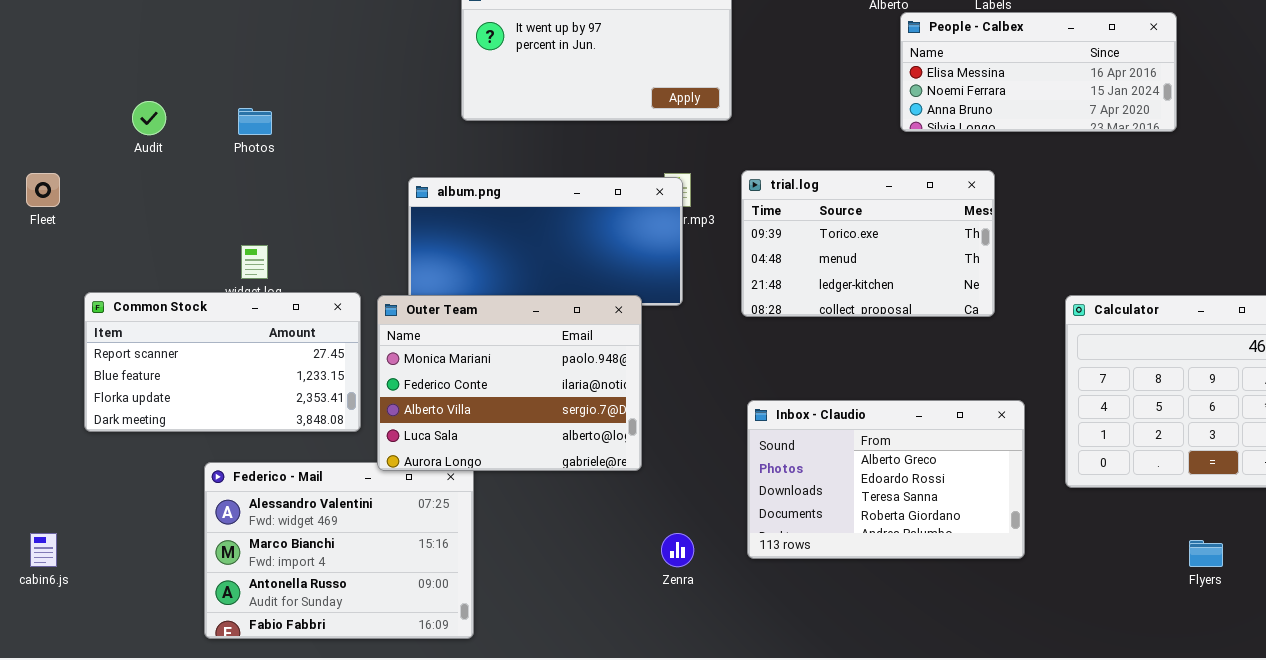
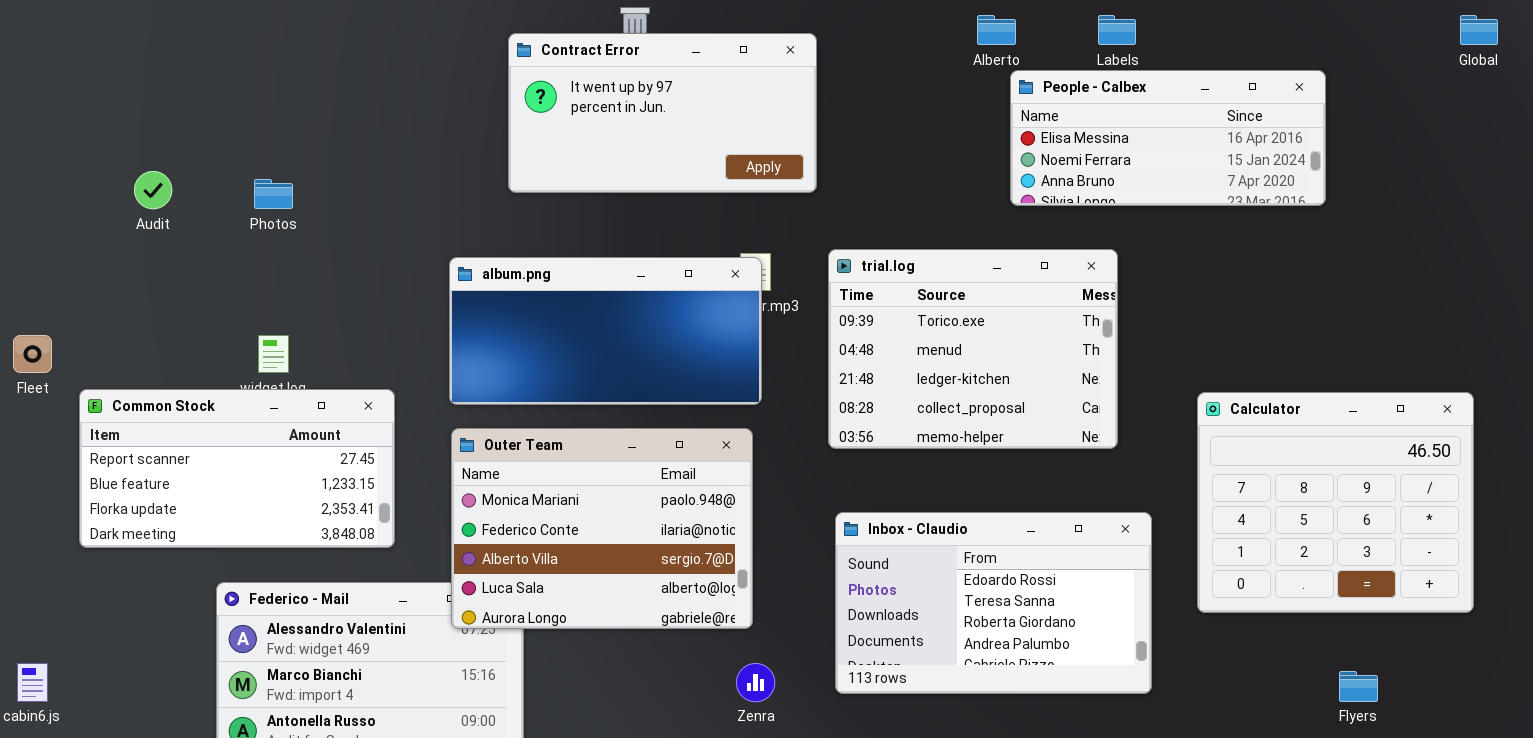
trial.log: [741,170,995,317] -> [828,249,1118,449], resized
Fleet: [26,173,60,207] -> [13,335,52,373], moved
Outer Team: [377,295,642,471] -> [451,428,753,629], moved
Inbox - Claudio: [747,400,1025,559] -> [835,512,1152,694], scrolled down 1 row

